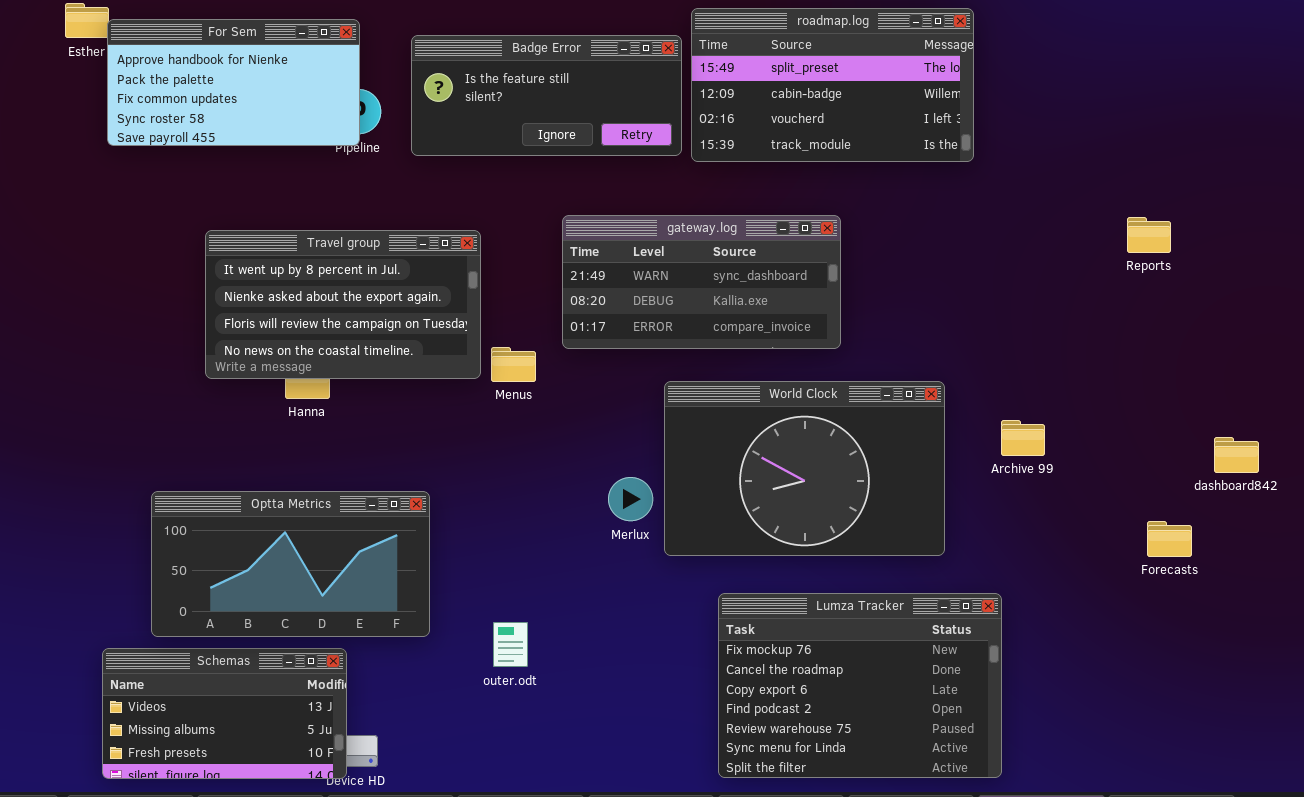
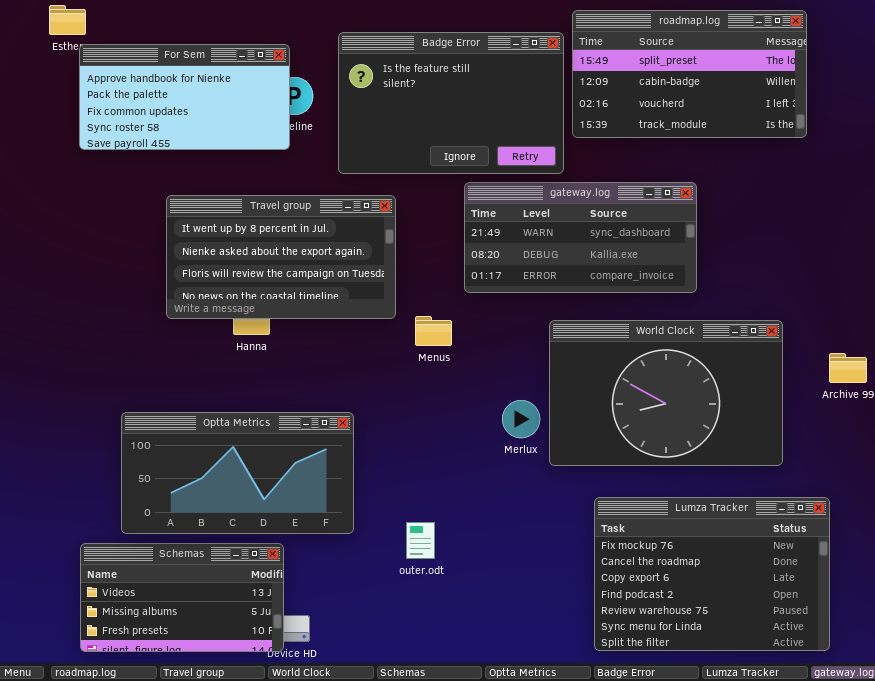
For Sem: [107,19,360,146] -> [79,44,290,150], moved
Badge Error: [411,35,682,156] -> [338,32,564,174], resized
Menus: [491,347,536,382] -> [415,316,452,346], moved

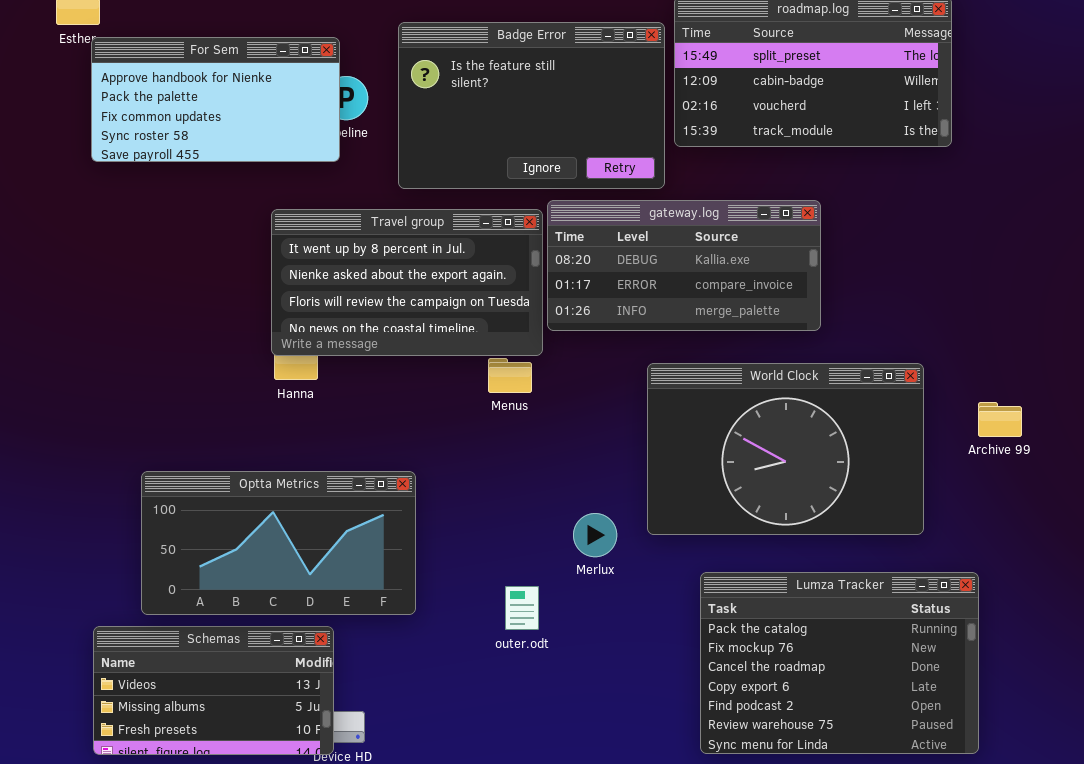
gateway.log: [464,182,697,293] -> [547,200,821,331], scrolled down 1 row
Travel group: [166,195,396,319] -> [271,209,543,356], moved
Merlux: [502,400,540,438] -> [573,513,617,557], moved
Lumza Tracker: [594,497,830,651] -> [700,572,979,754], scrolled up 1 row
outer.odt: [406,522,435,559] -> [505,586,539,630], moved

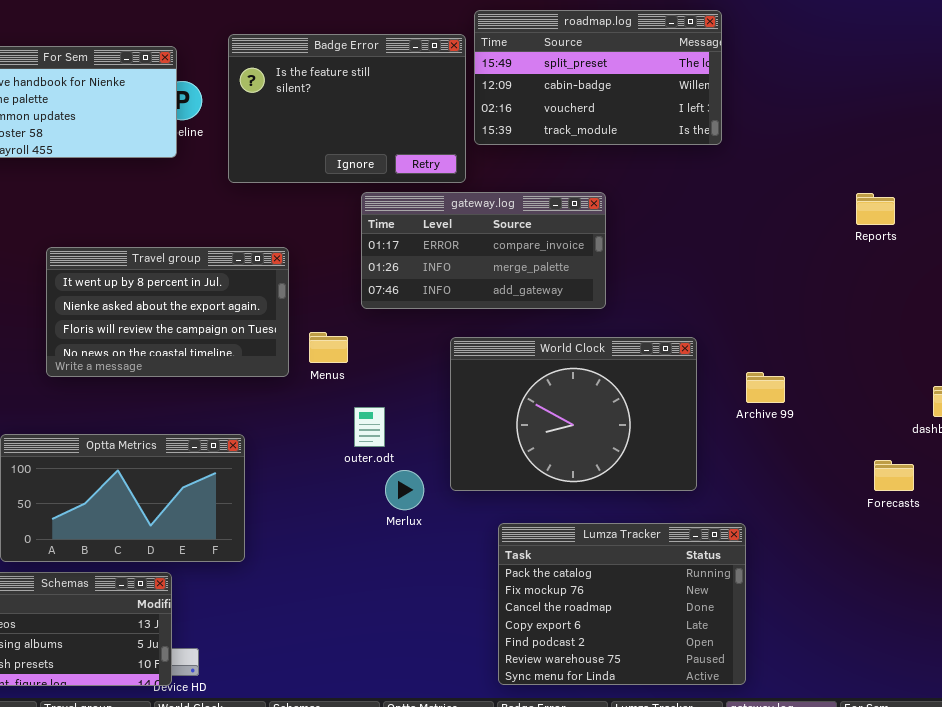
gateway.log: [547,200,821,331] -> [361,192,606,309], scrolled down 1 row
Travel group: [271,209,543,356] -> [46,247,289,377], moved
outer.odt: [505,586,539,630] -> [354,407,385,447], moved

